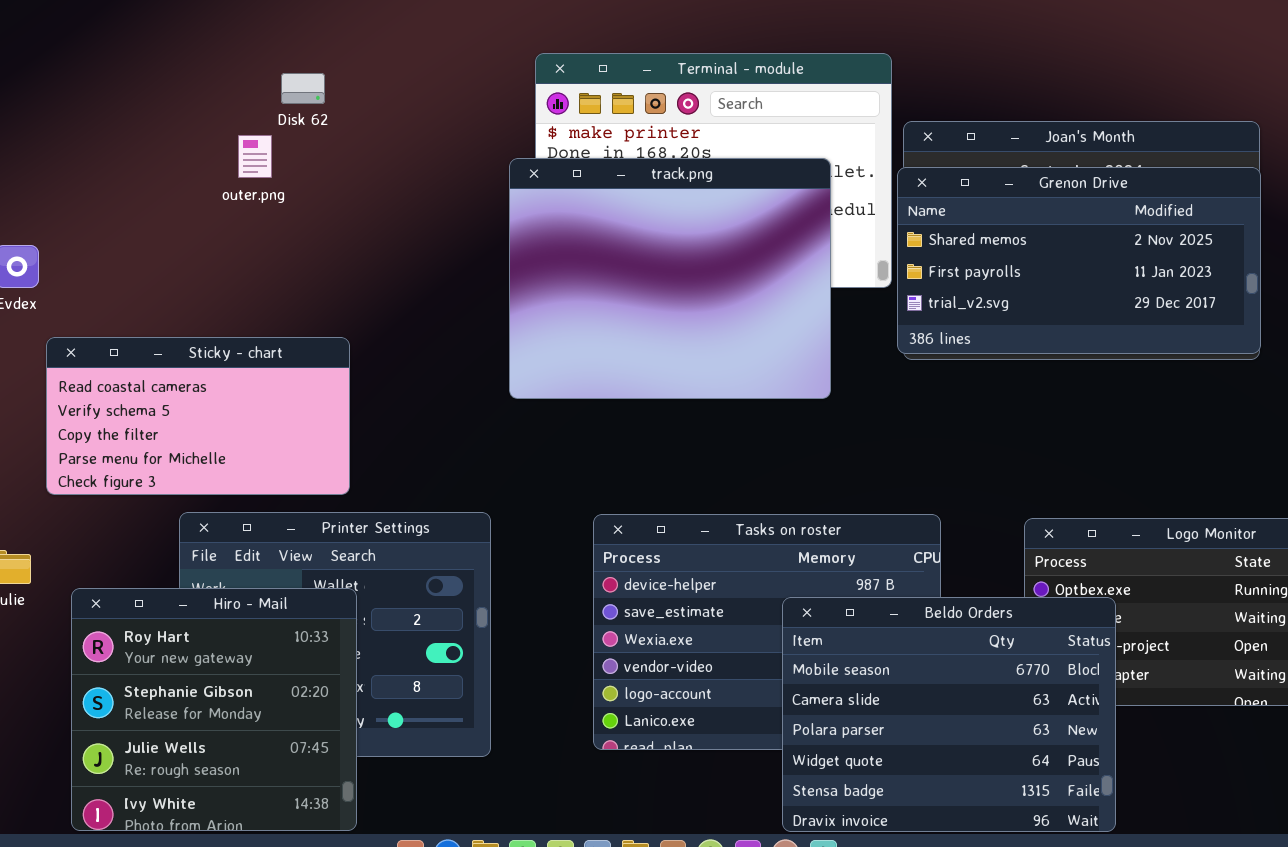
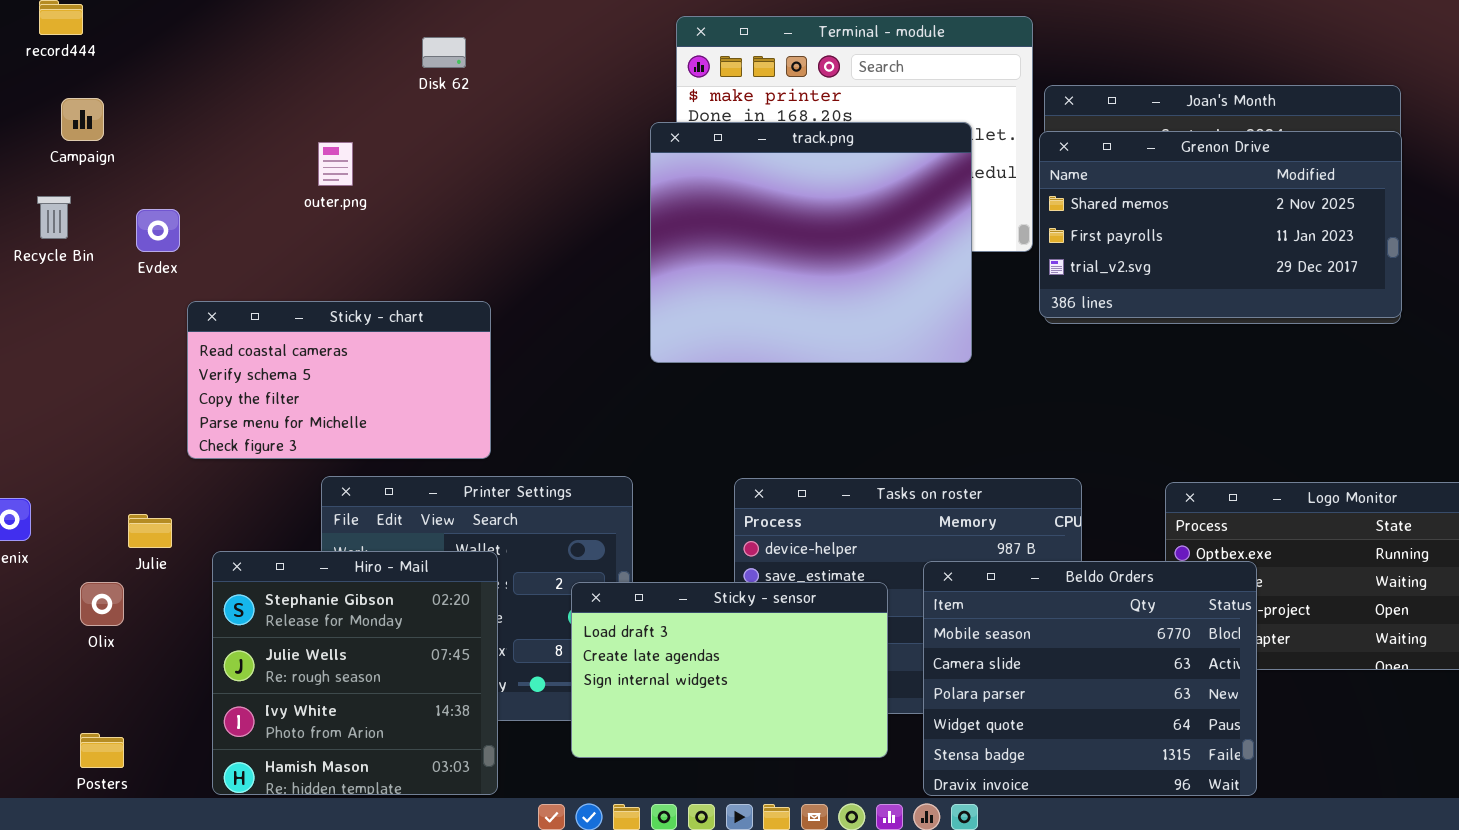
outer.png: [238,135,272,178] -> [318,142,353,186], moved
Hiro - Mail: [71,588,357,831] -> [212,551,498,795], scrolled down 1 row
Sticky - sensor: none -> [571,582,888,758], opened

